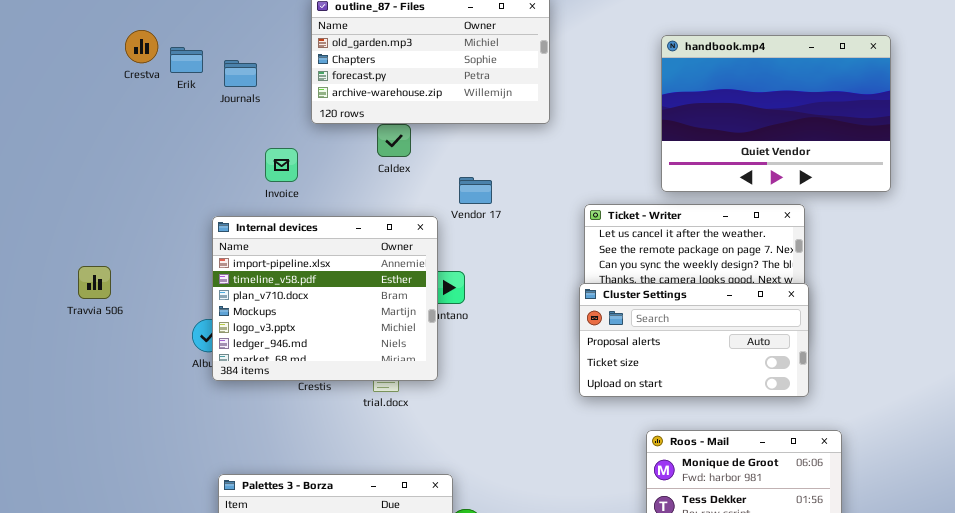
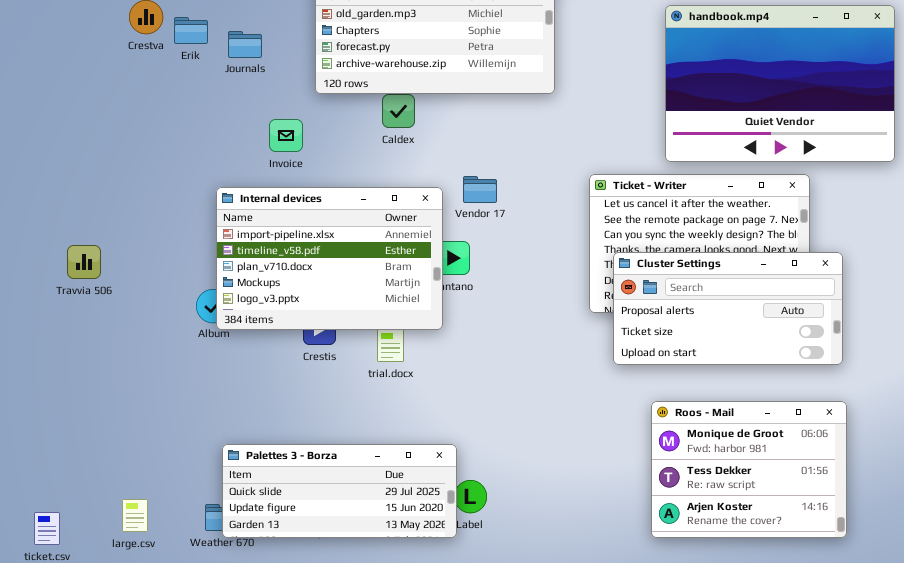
Vendor 17: [459,177,492,204] -> [463,176,497,203], moved
Internal devices: [212,216,438,381] -> [216,187,443,330], resized
Travvia 506: [78,266,111,299] -> [67,245,101,279], moved
Cluster Settings: [579,283,809,397] -> [613,252,843,365], moved

